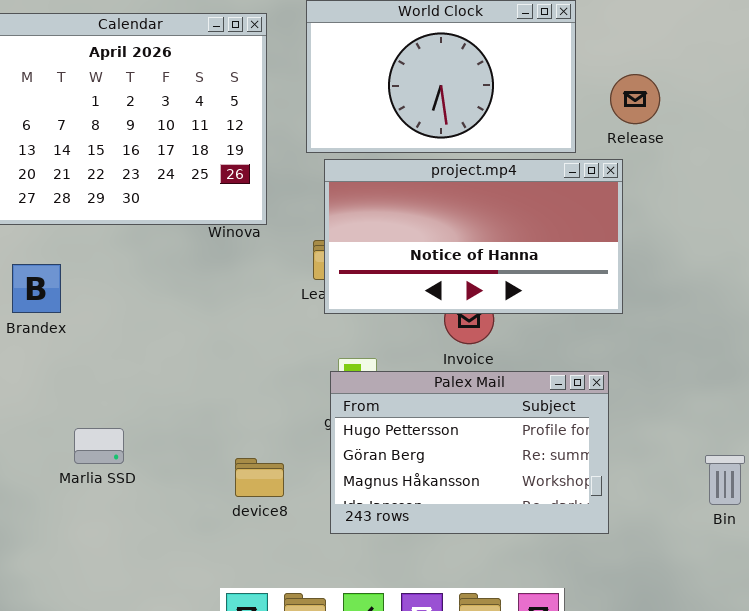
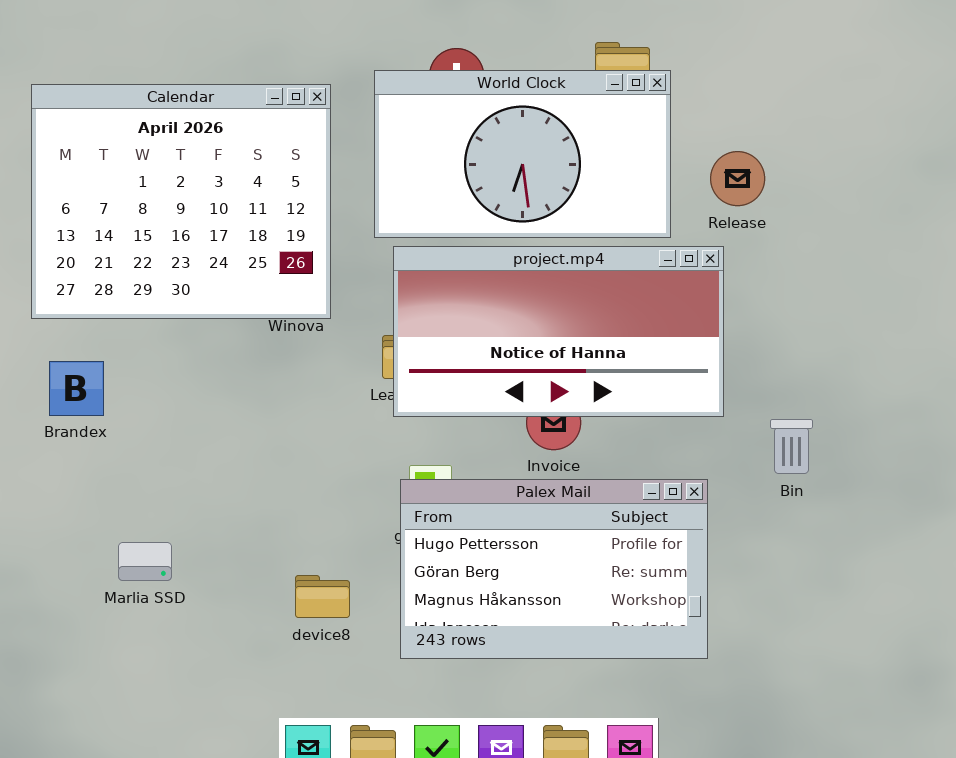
Bin: [705,455,745,505] -> [770,419,813,474], moved

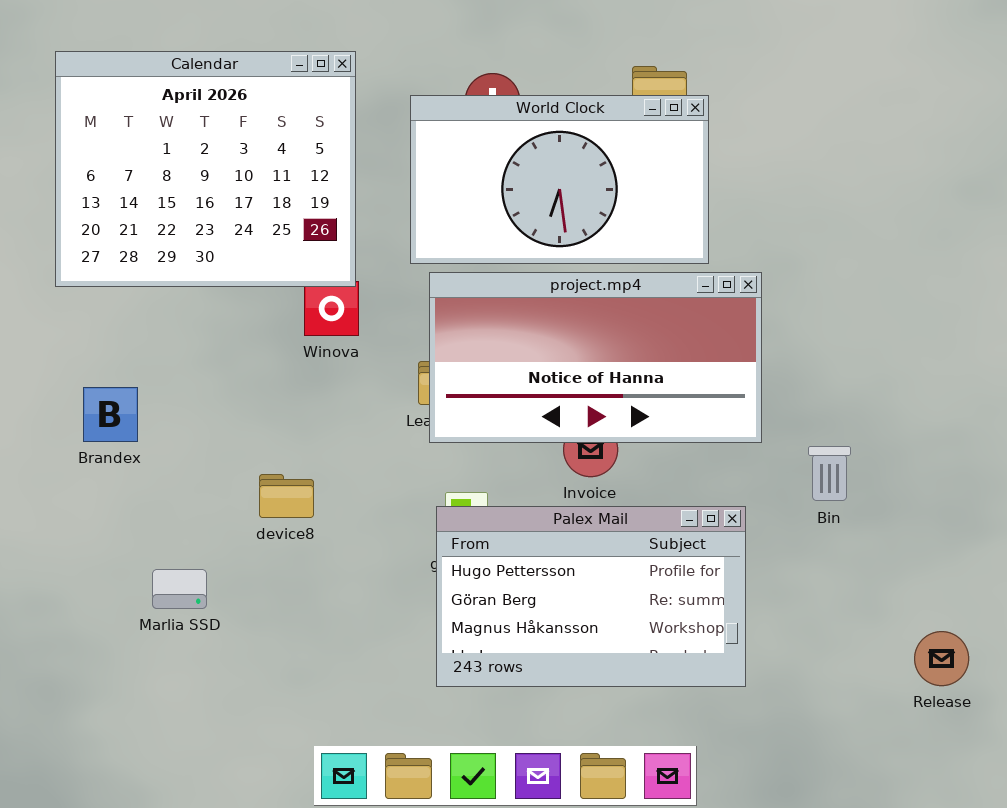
Calendar: [31,84,331,319] -> [55,51,356,287], moved
Release: [710,151,765,206] -> [914,631,969,686], moved
device8: [295,575,350,618] -> [259,474,314,518], moved

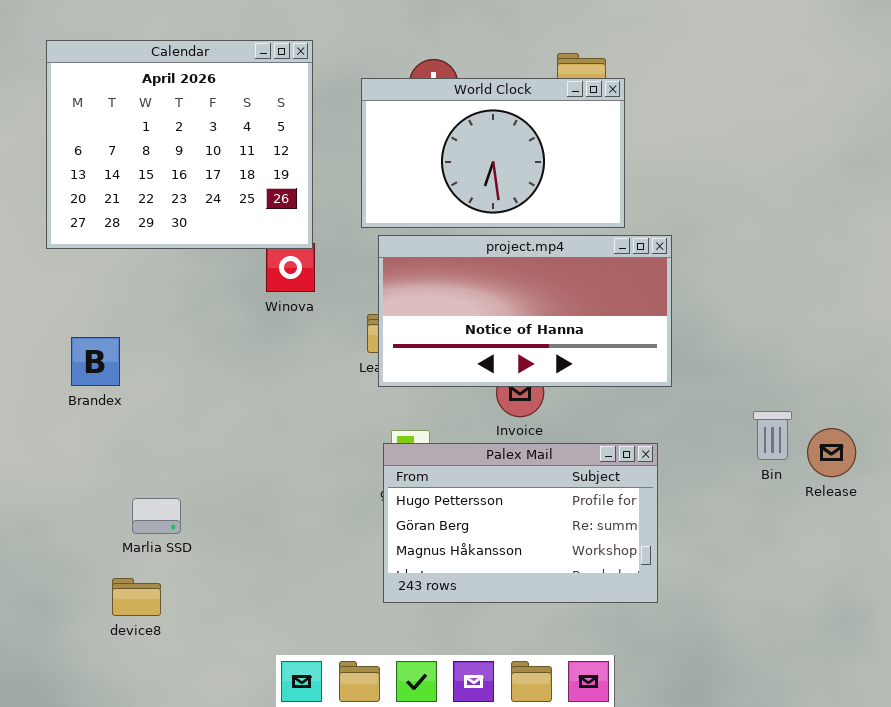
Bin: [808,446,851,501] -> [753,411,792,460], moved
device8: [259,474,314,518] -> [112,578,161,616], moved
Release: [914,631,969,686] -> [807,428,856,477], moved

